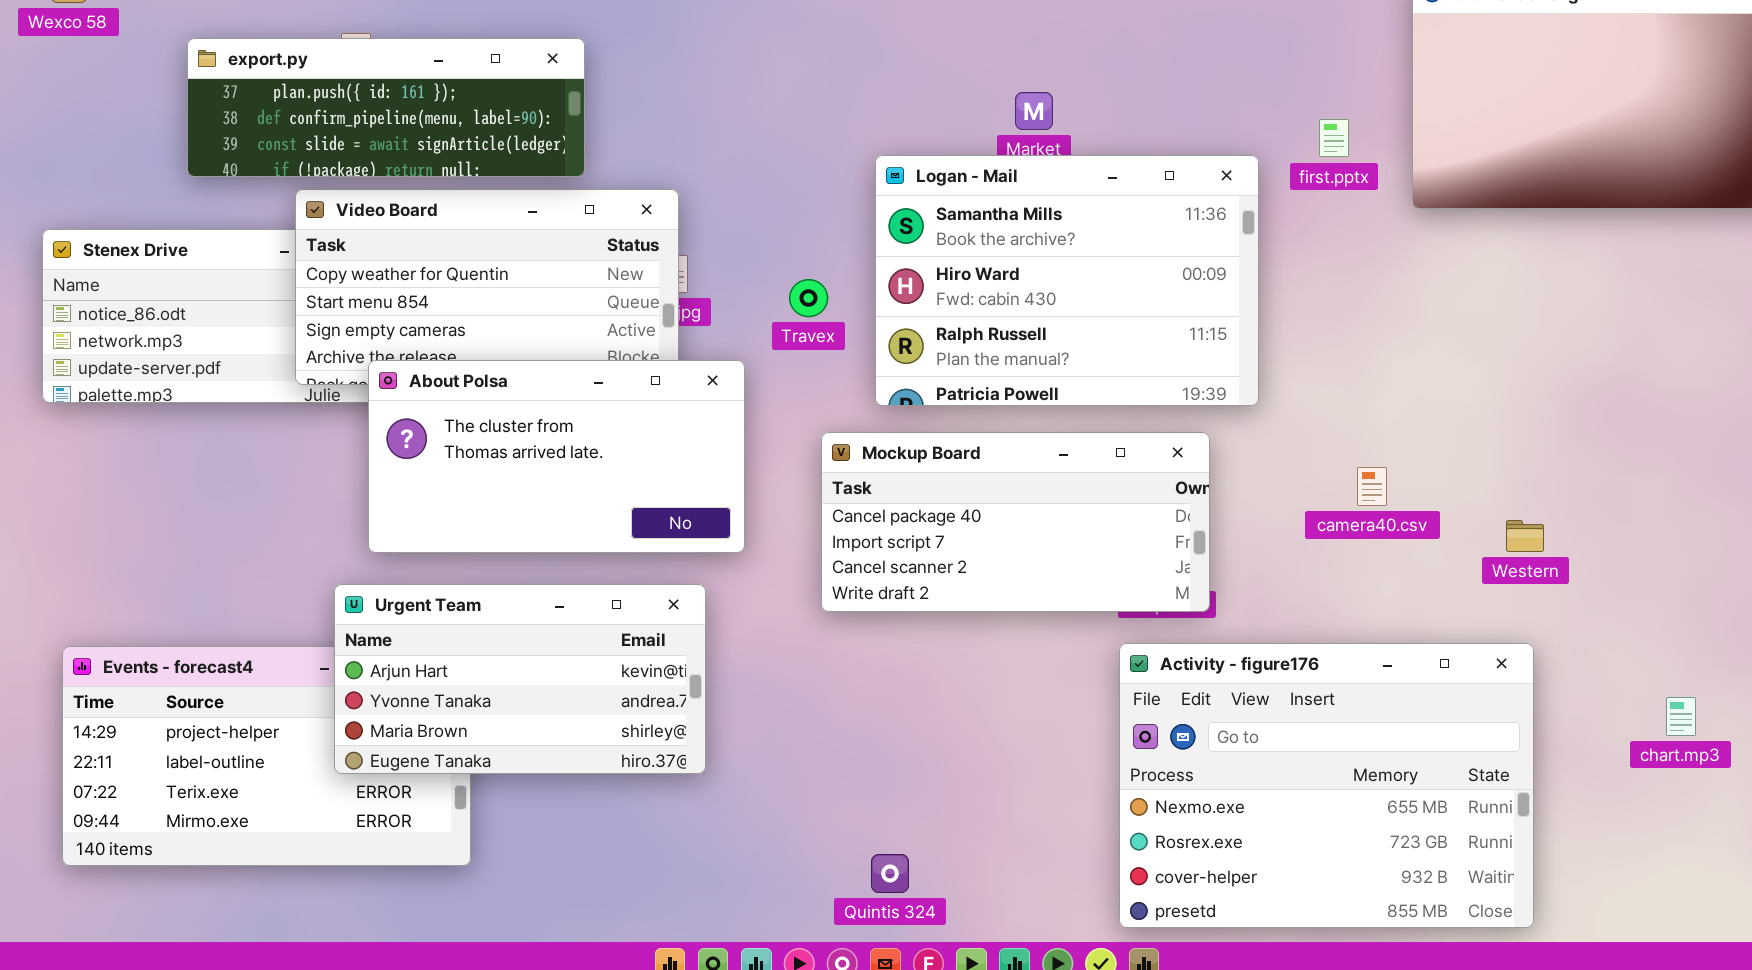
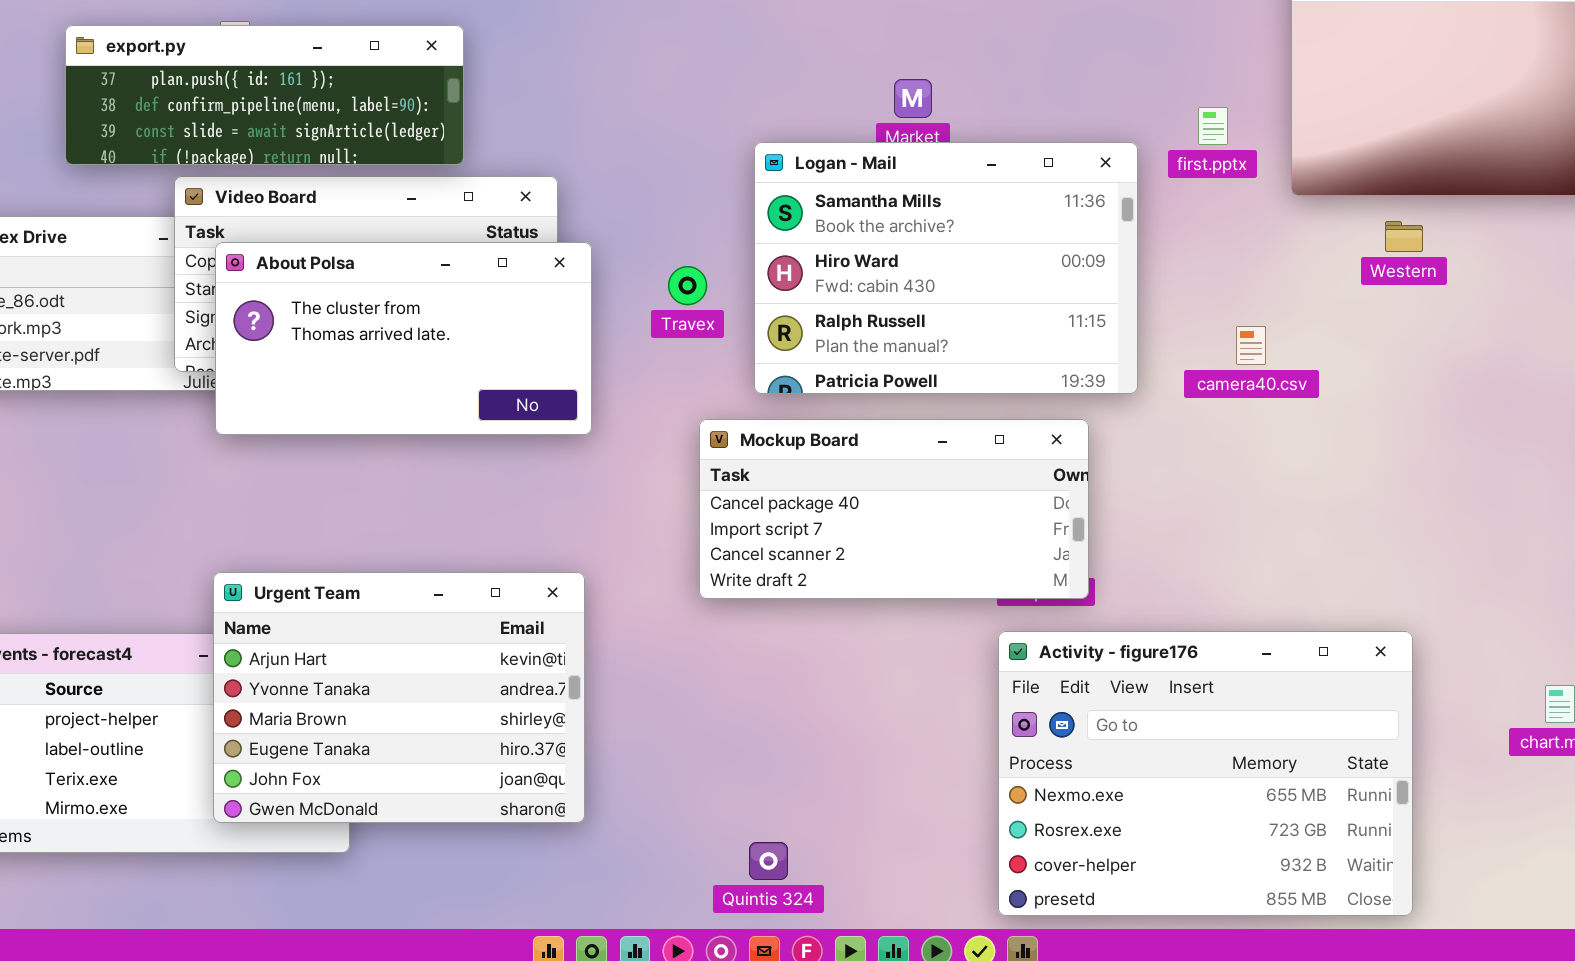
About Polsa: [368,360,745,553] -> [215,242,592,435], moved
camera40.csv: [1357,467,1387,506] -> [1236,326,1266,365], moved
Western: [1506,520,1544,552] -> [1385,221,1423,252], moved
Urgent Team: [334,584,706,774] -> [213,572,585,823], resized

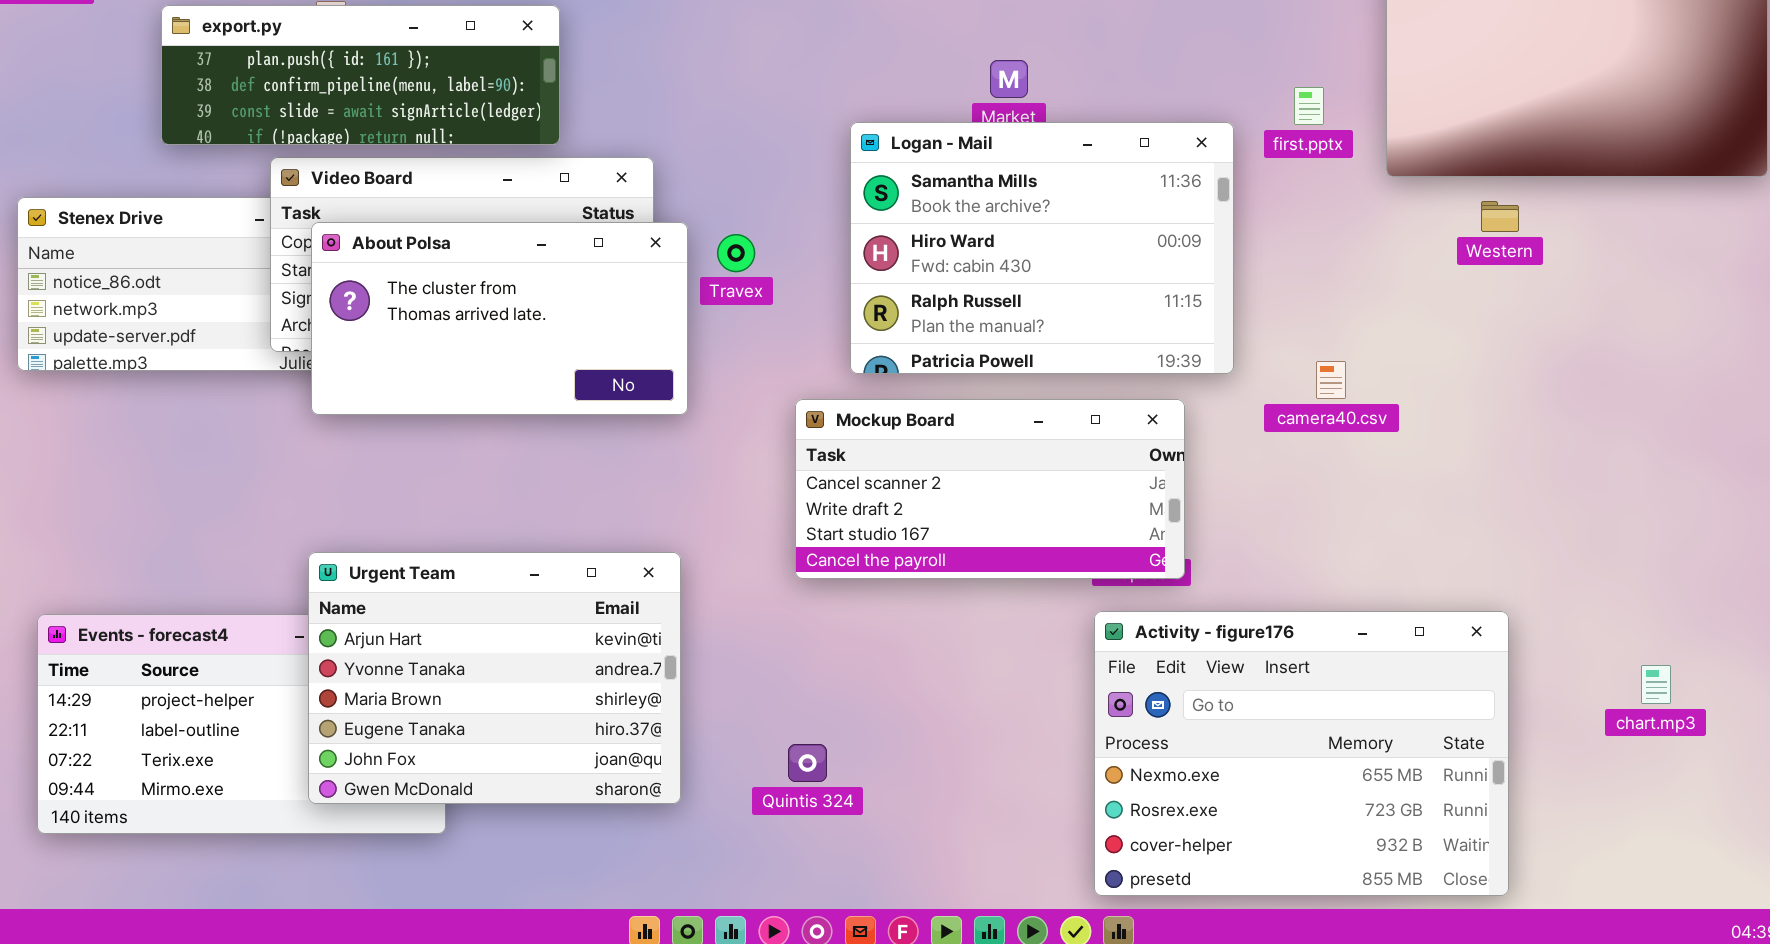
Travex: [668,266,707,305] -> [717,234,755,272], moved
camera40.csv: [1236,326,1266,365] -> [1316,361,1346,399], moved
Mockup Board: [699,419,1089,599] -> [795,399,1185,579], scrolled down 2 rows
Quintis 324: [749,842,788,880] -> [788,744,827,782], moved

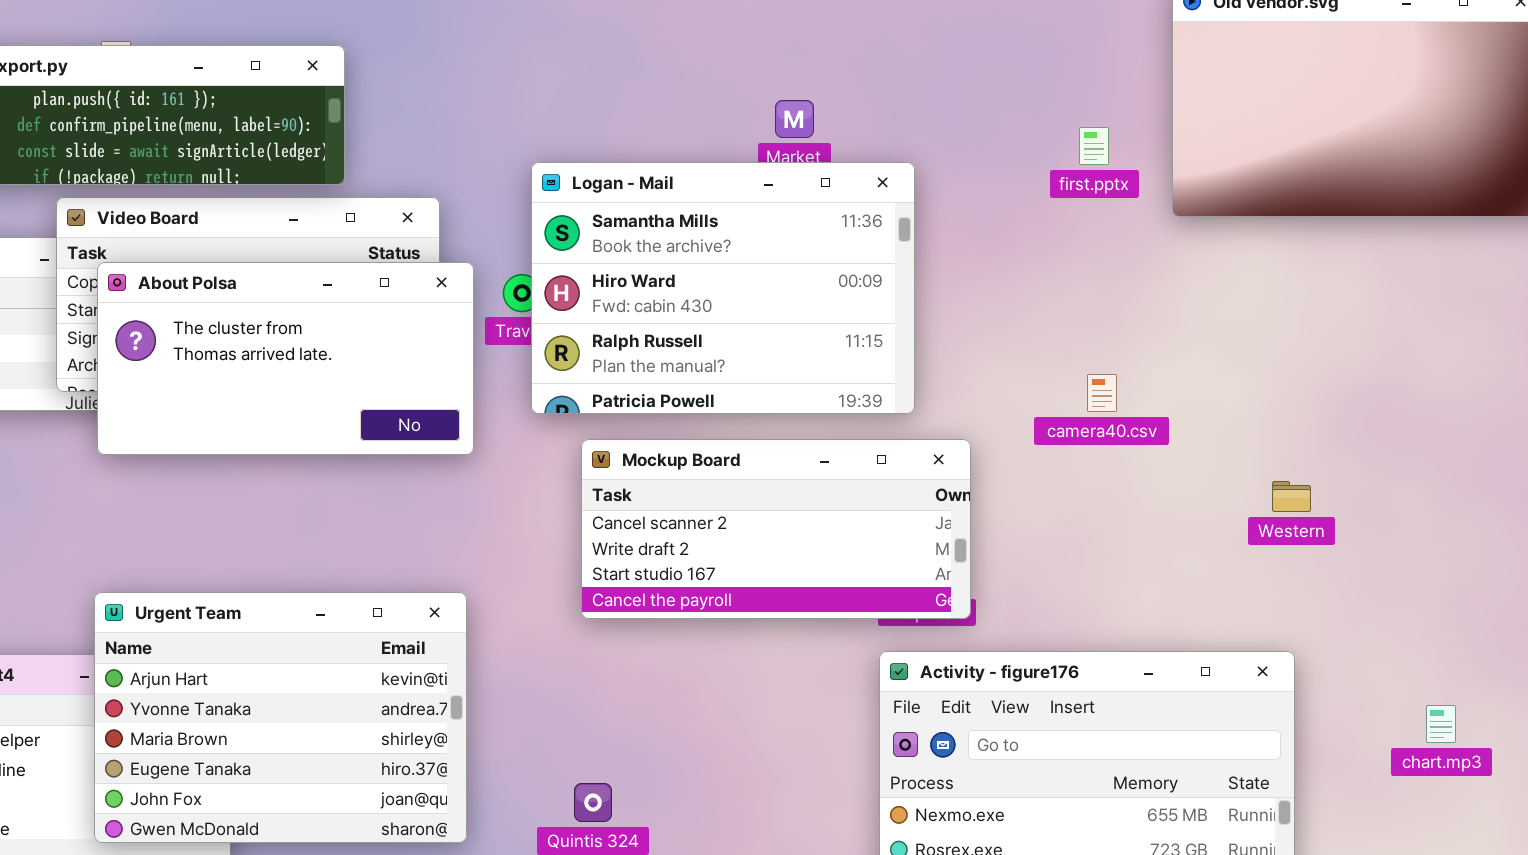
Logan - Mail: [850,122,1234,374] -> [531,162,915,414], moved
Western: [1481,201,1519,232] -> [1272,481,1311,512], moved
camera40.csv: [1316,361,1346,399] -> [1087,374,1117,412], moved

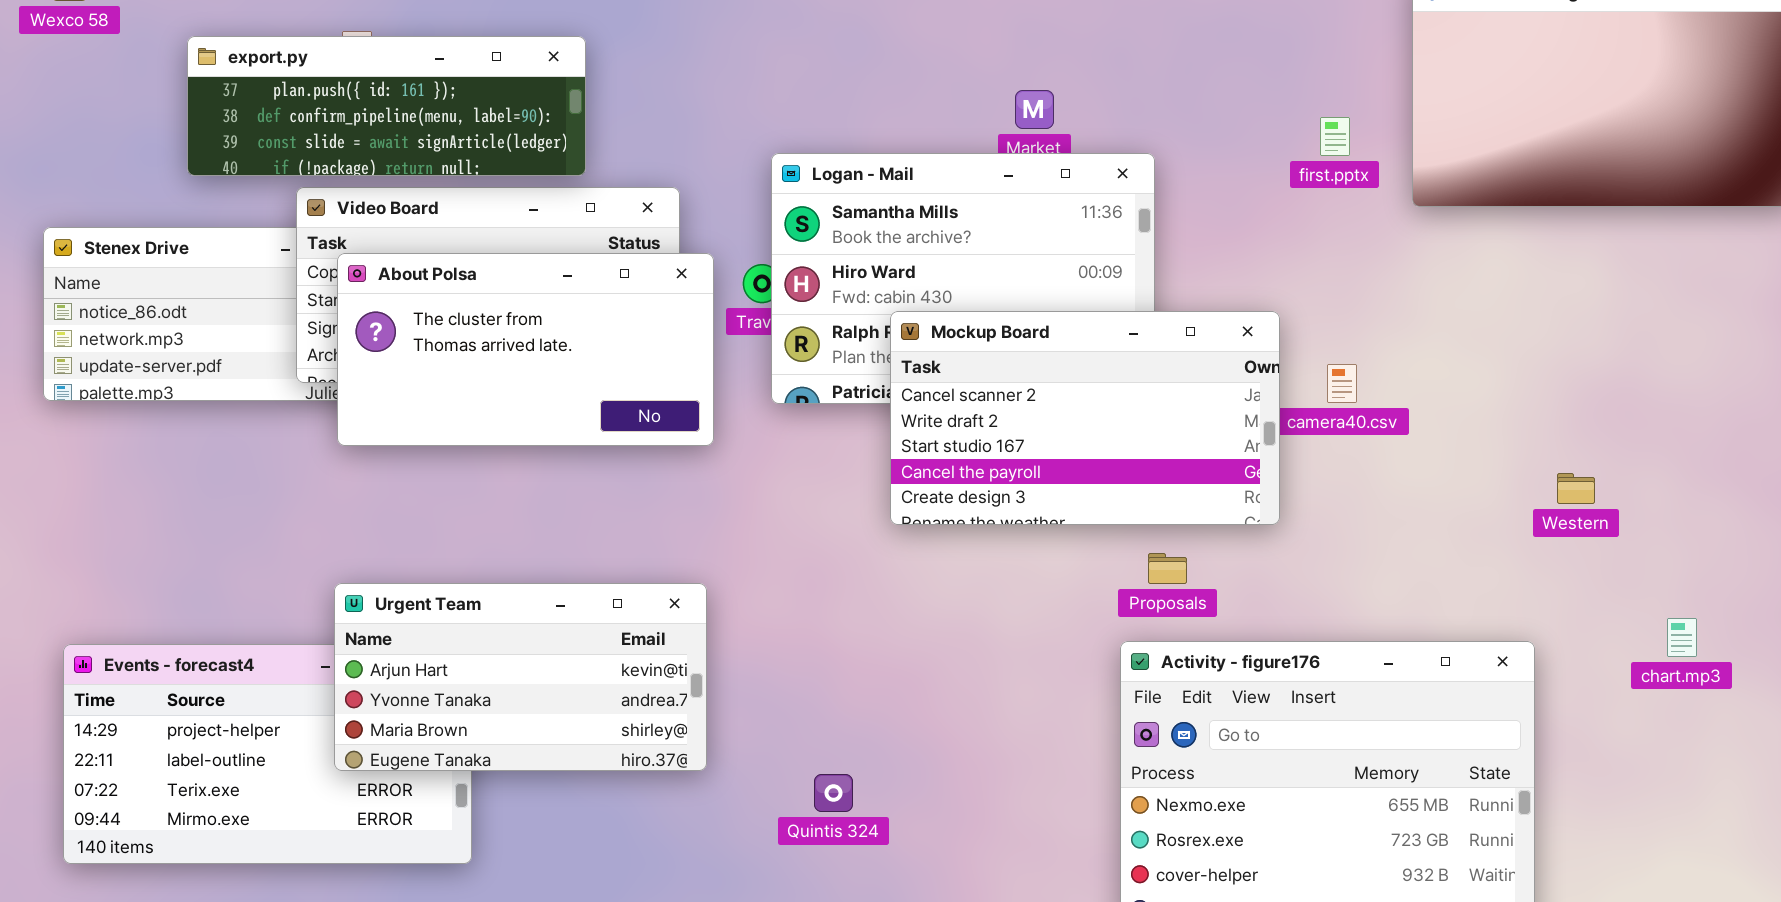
Mockup Board: [581,439,971,619] -> [890,311,1280,525], moved, resized
Western: [1272,481,1311,512] -> [1557,473,1595,504], moved
Urgent Team: [94,592,467,843] -> [334,583,707,771], resized
chart.mp3: [1426,705,1456,743] -> [1667,618,1697,657], moved

